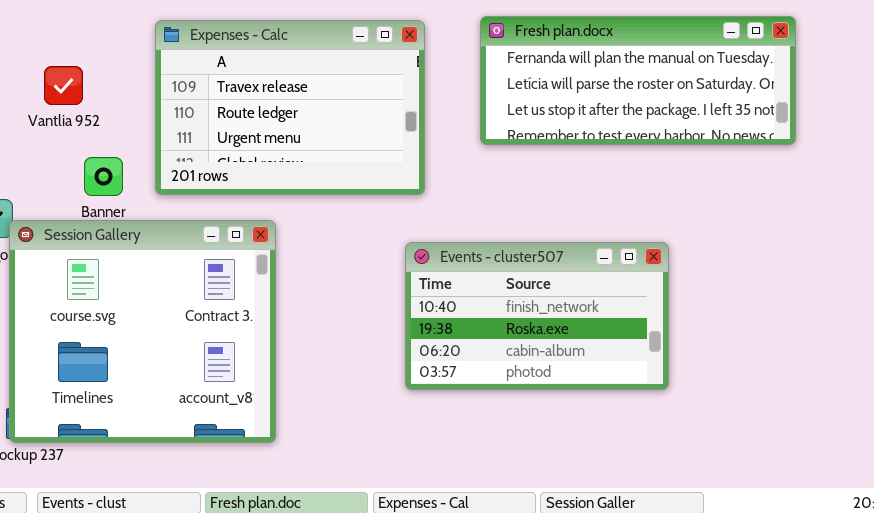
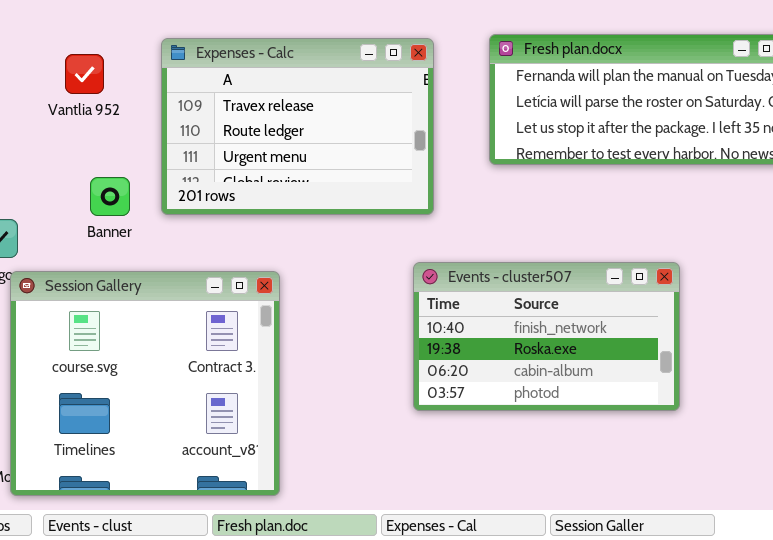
Vantlia 952: [44,66,83,105] -> [65,54,104,94], moved
Session Gallery: [9,220,276,443] -> [10,271,280,496], moved

